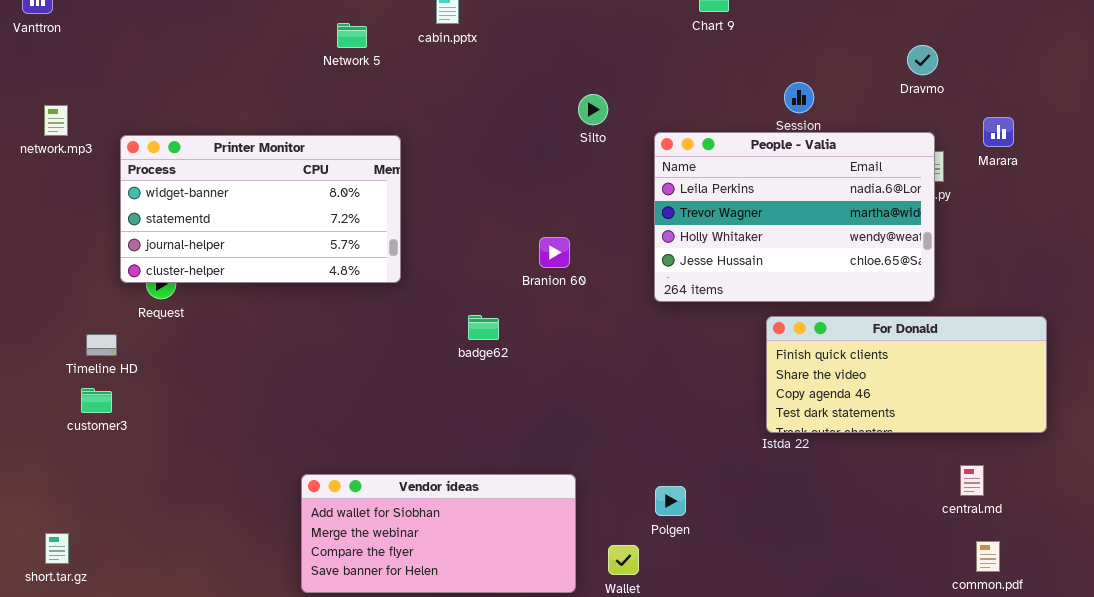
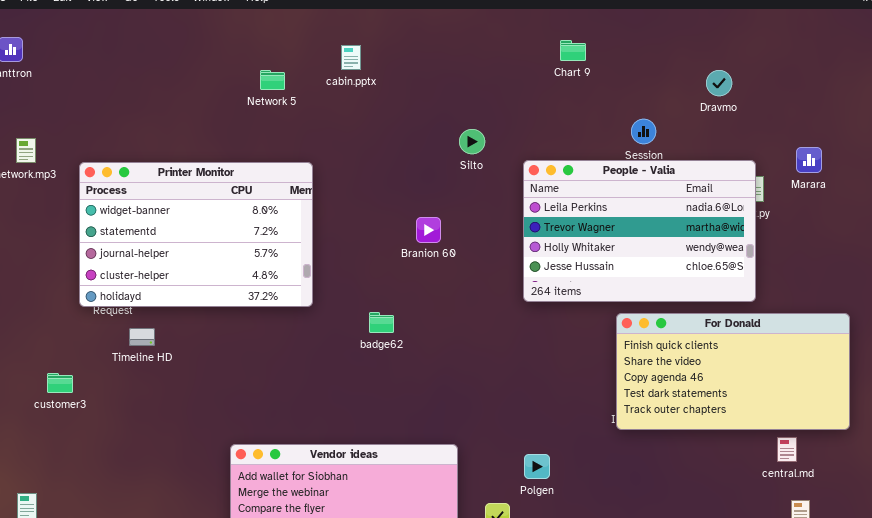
Dravmo: [907,45,938,75] -> [706,70,732,96], moved
Printer Monitor: [120,135,401,283] -> [79,162,313,307], resized
Branion 60: [539,237,570,268] -> [416,217,441,243], moved
For Donald: [766,316,1047,433] -> [616,313,850,430], resized
Timeline HD: [86,334,117,356] -> [129,328,155,346], moved

